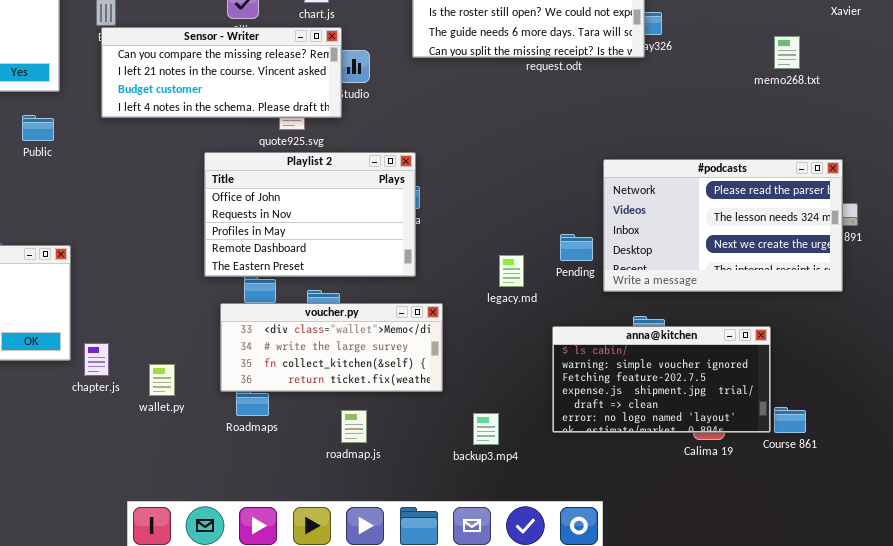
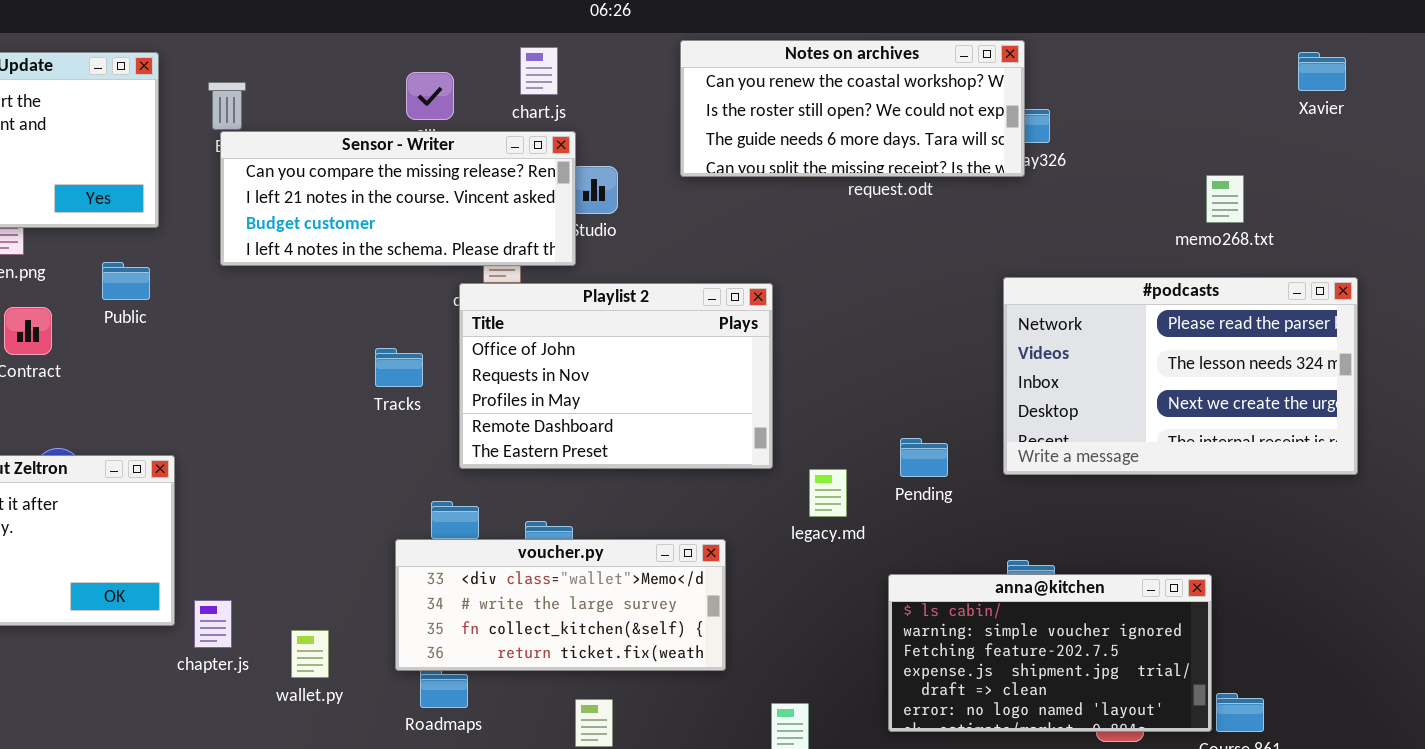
memo268.txt: [774,36,800,69] -> [1206,175,1244,223], moved
Playlist 2: [204,152,416,277] -> [459,283,773,469], moved
#podcasts: [603,159,843,292] -> [1003,277,1358,475], moved

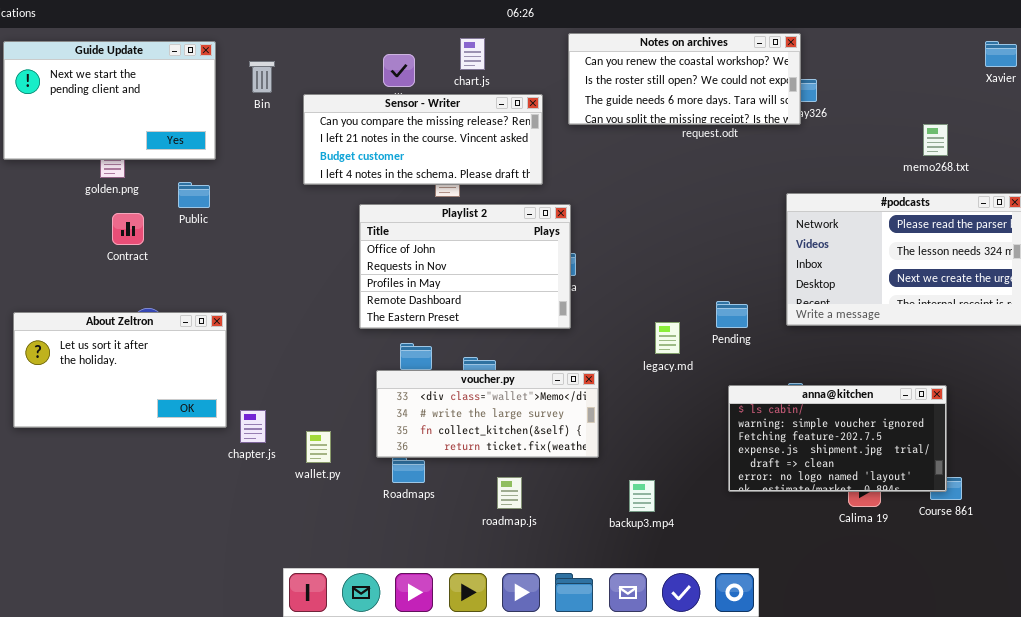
Sensor - Writer: [220,131,576,266] -> [303,94,543,185], moved
Playlist 2: [459,283,773,469] -> [359,204,571,329], moved
anna@kitchen: [888,574,1212,732] -> [728,385,947,492], moved

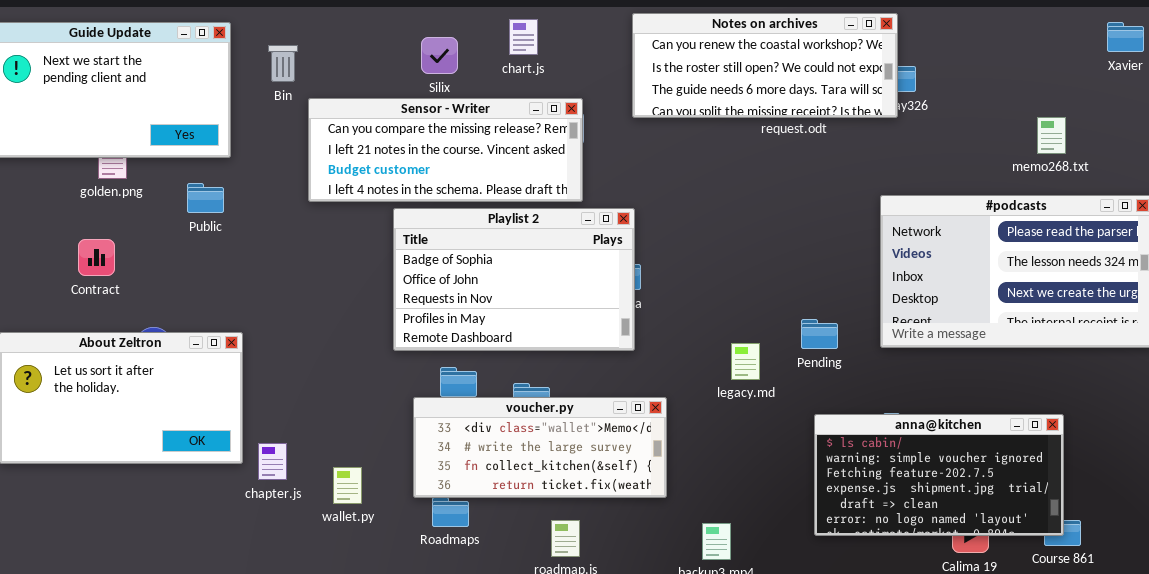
Sensor - Writer: [303,94,543,185] -> [308,98,583,202], moved
Playlist 2: [359,204,571,329] -> [393,208,635,351], scrolled up 1 row
Contract: [112,213,144,245] -> [78,239,115,276], moved

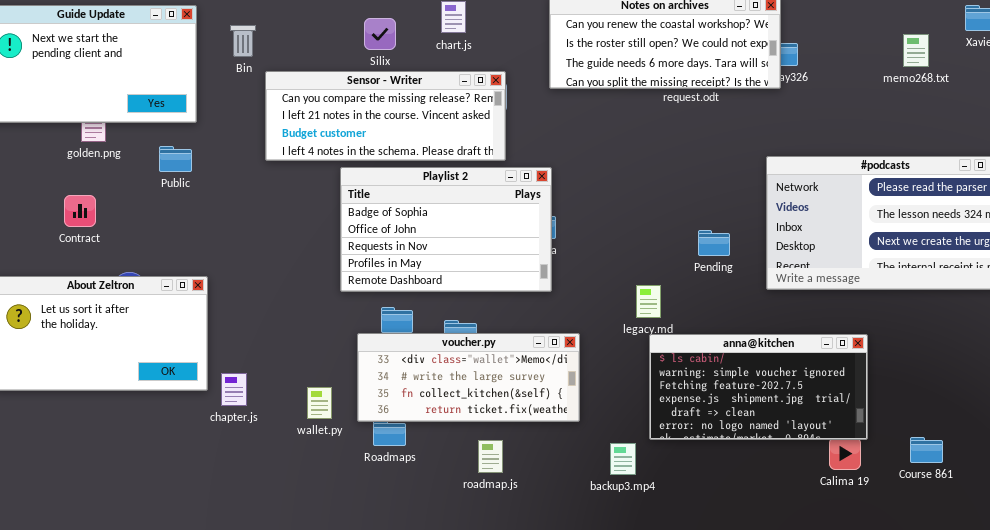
memo268.txt: [1037,117,1066,154] -> [903,34,929,67], moved
Pending: [801,319,838,349] -> [698,230,730,256], moved
anna@kitchen: [814,414,1064,536] -> [649,334,868,440], moved
wallet.py: [333,467,362,504] -> [307,387,332,419], moved

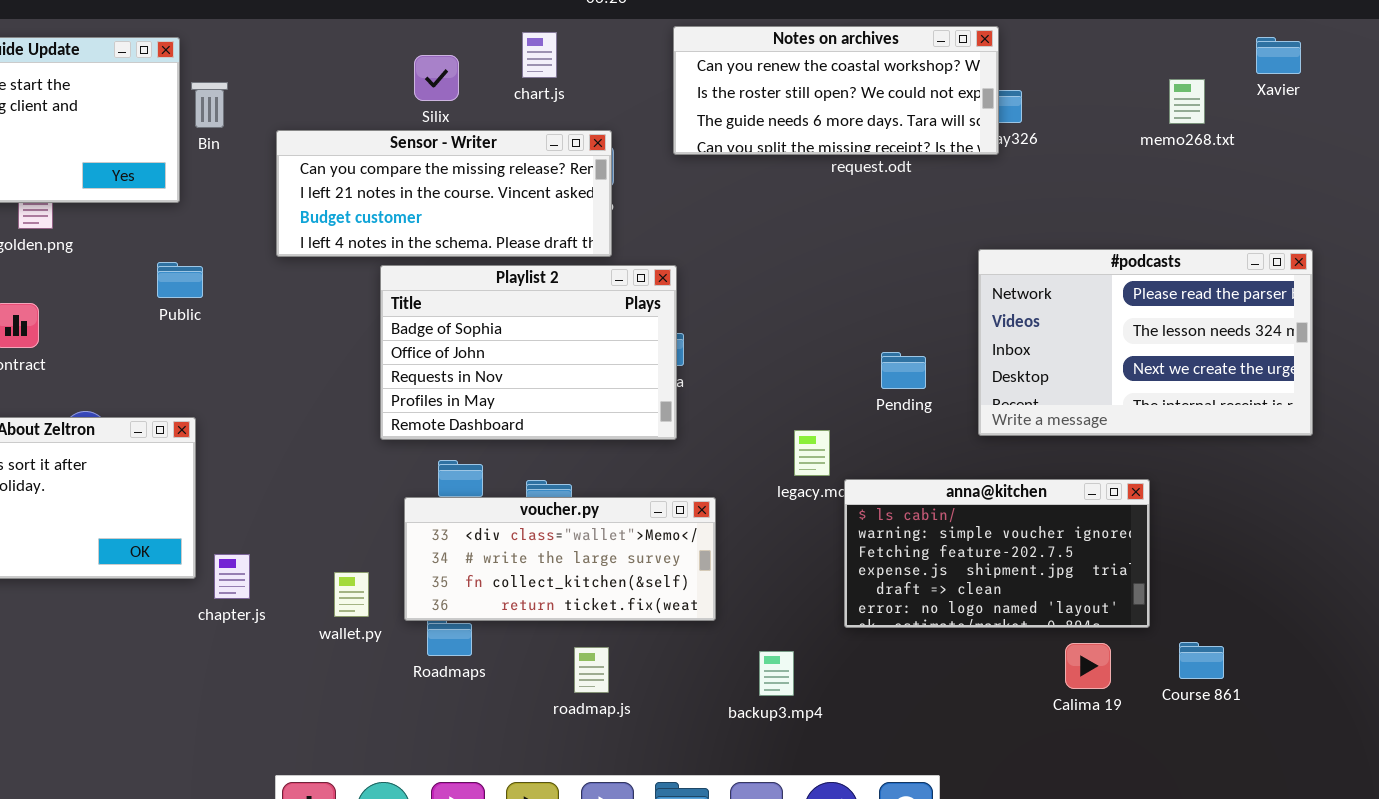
Bin: [230,25,256,57] -> [191,82,228,128], moved
Public: [159,146,192,172] -> [157,262,203,298], moved
anna@kitchen: [649,334,868,440] -> [844,479,1150,628], moved

